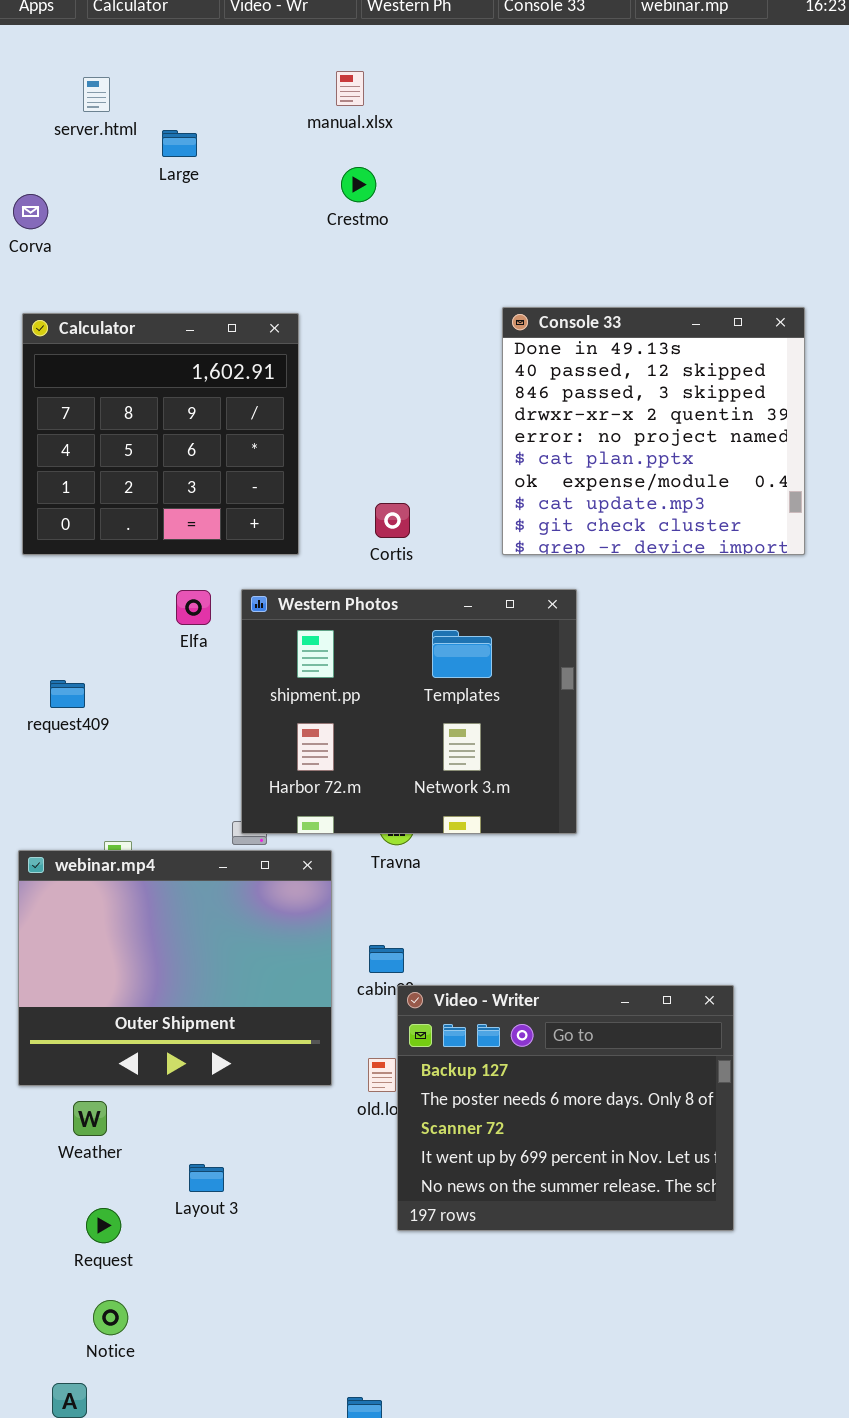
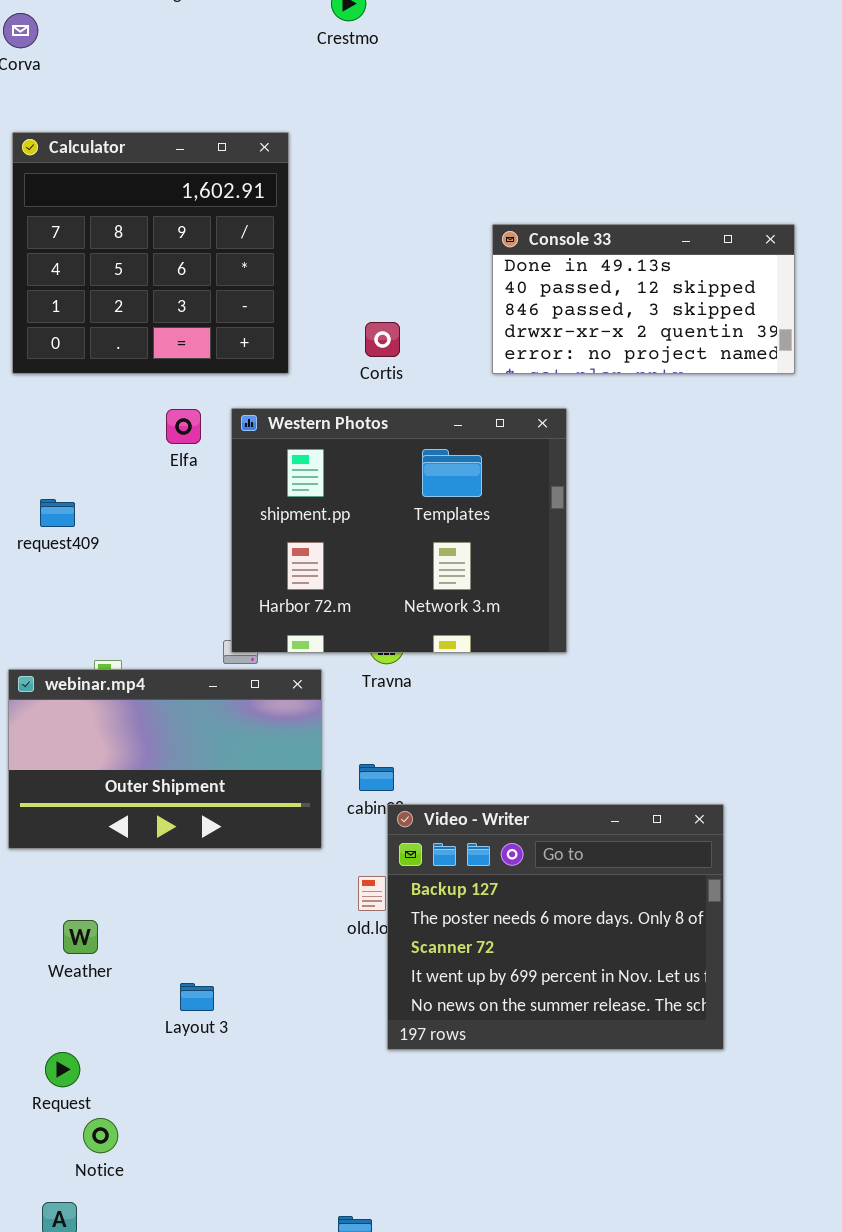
Console 33: [502,307,805,555] -> [492,224,795,374], resized
webinar.mp4: [18,850,332,1086] -> [8,669,322,849], resized
Request: [86,1208,121,1243] -> [45,1052,80,1087], moved

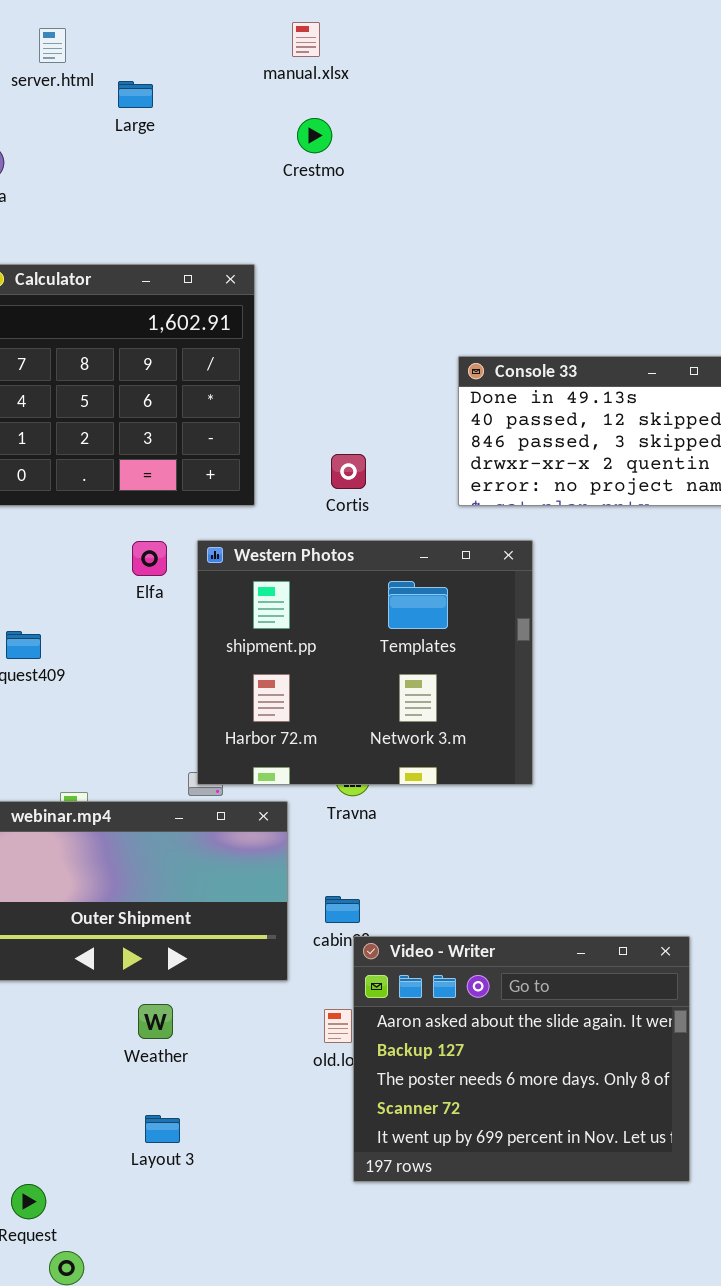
Video - Writer: [387,804,724,1050] -> [353,936,690,1182], scrolled up 1 row
Weather: [63,920,98,954] -> [138,1004,173,1039], moved

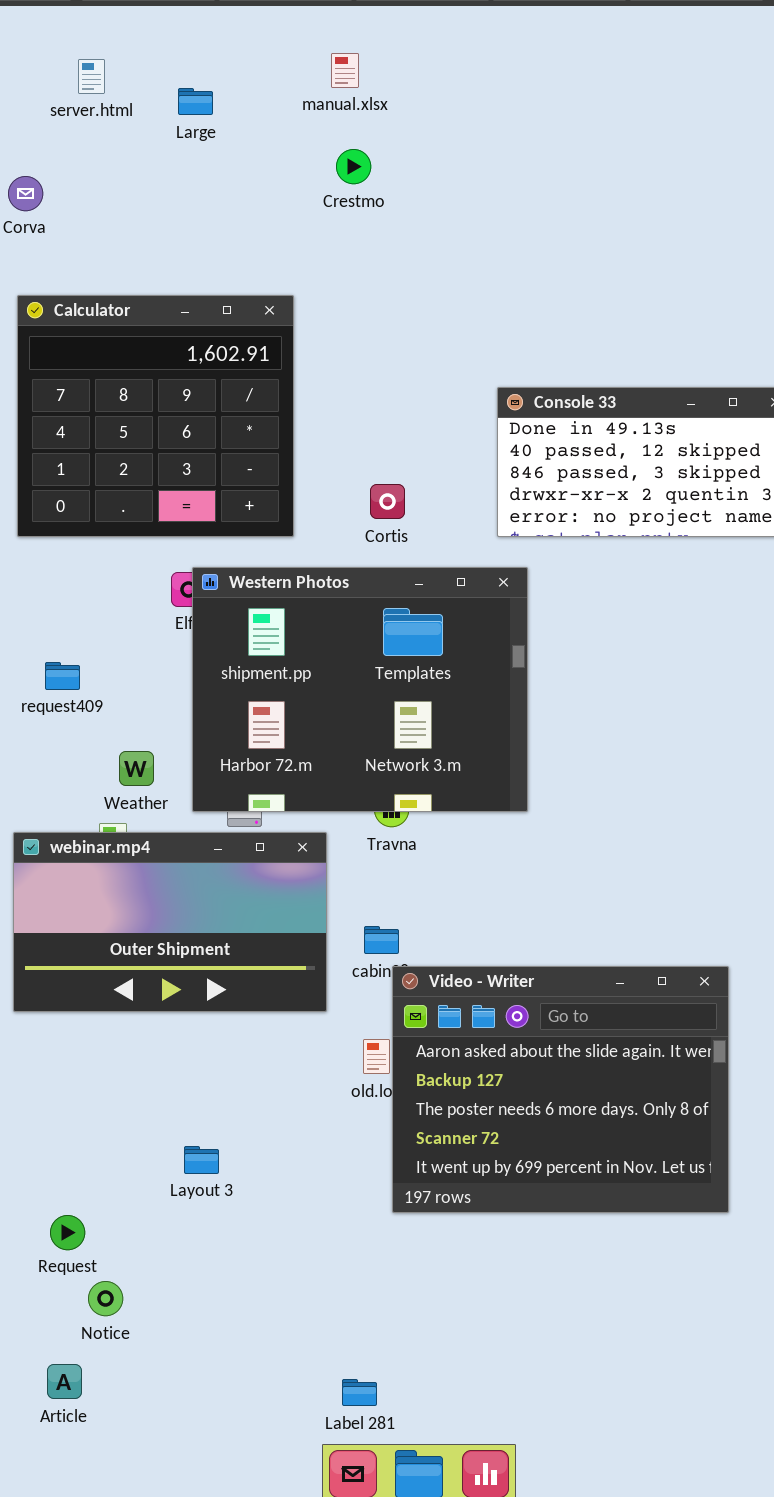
Large: [118,81,153,108] -> [178,88,213,115], moved
Western Photos: [197,540,533,785] -> [192,567,528,812], moved
Weather: [138,1004,173,1039] -> [119,751,154,786], moved

